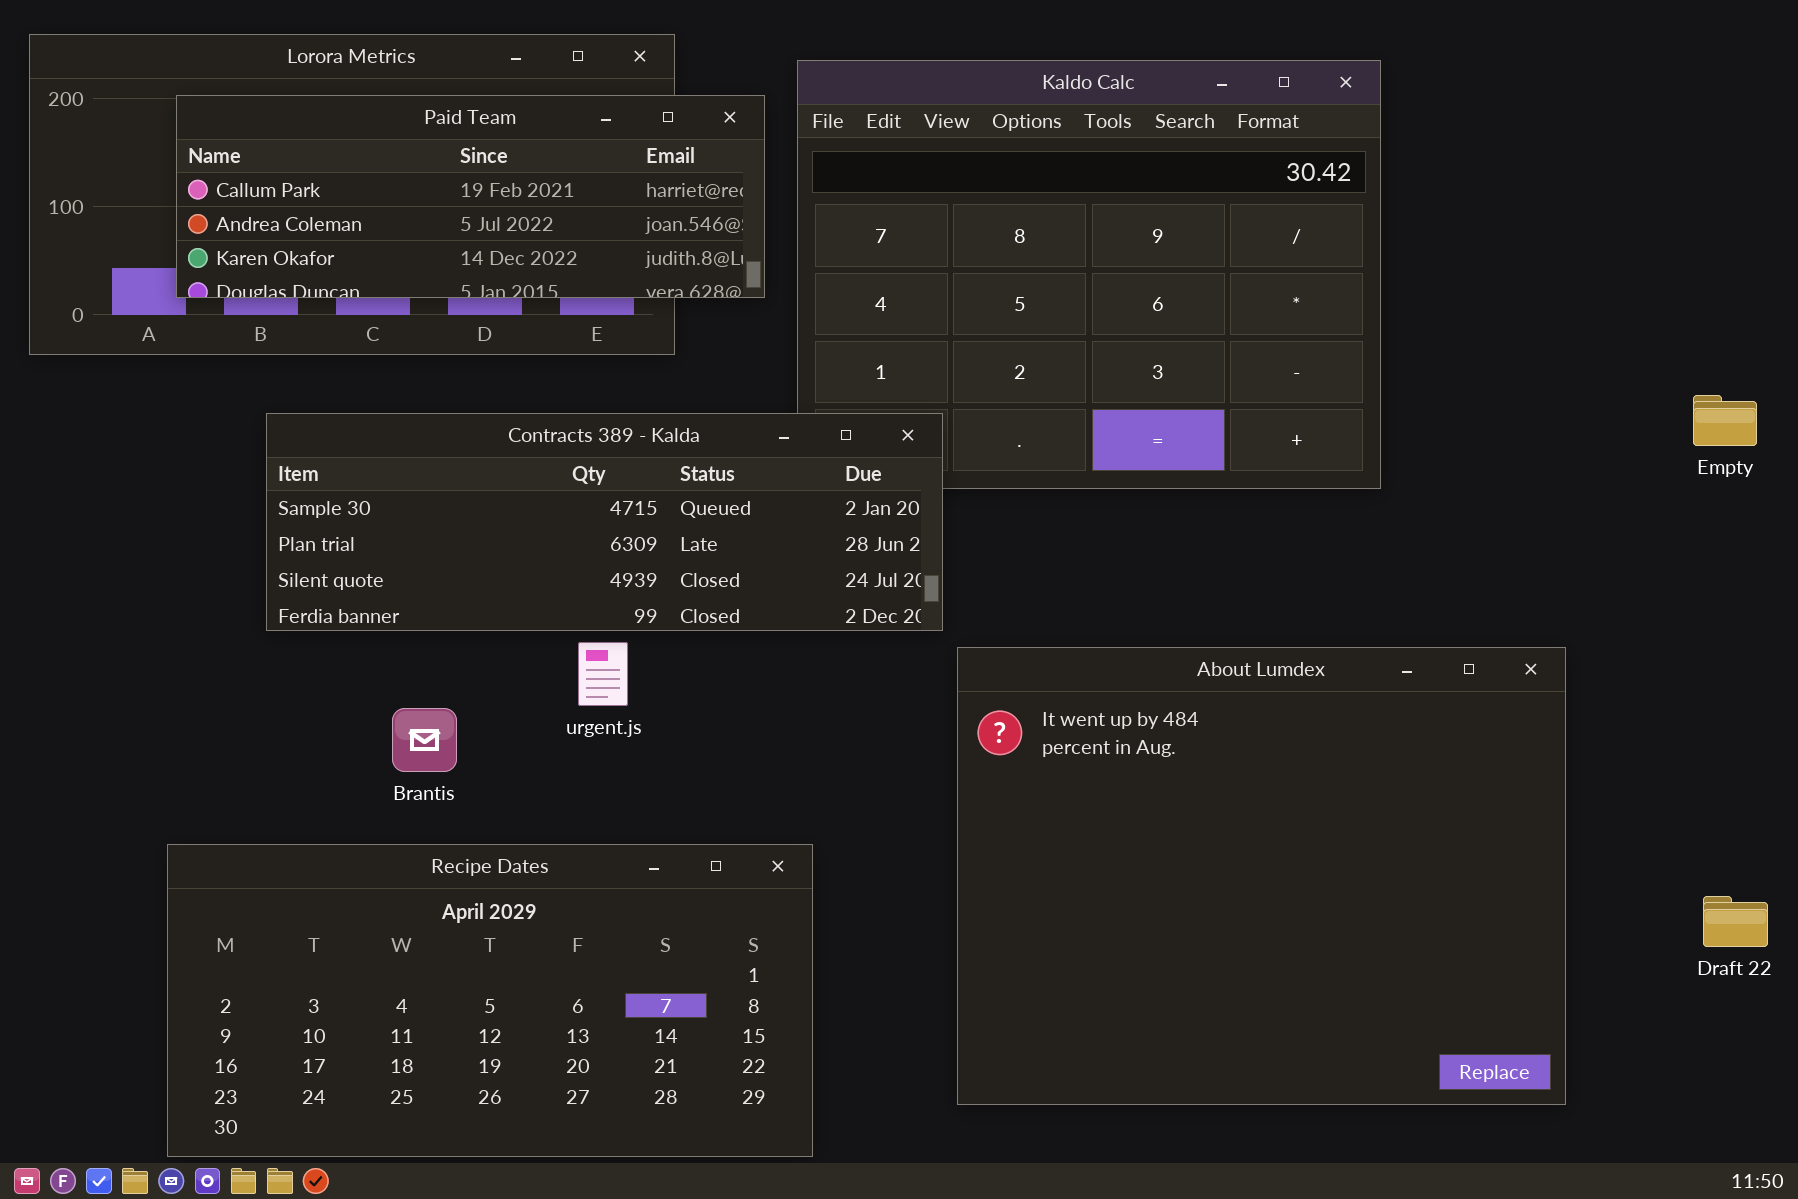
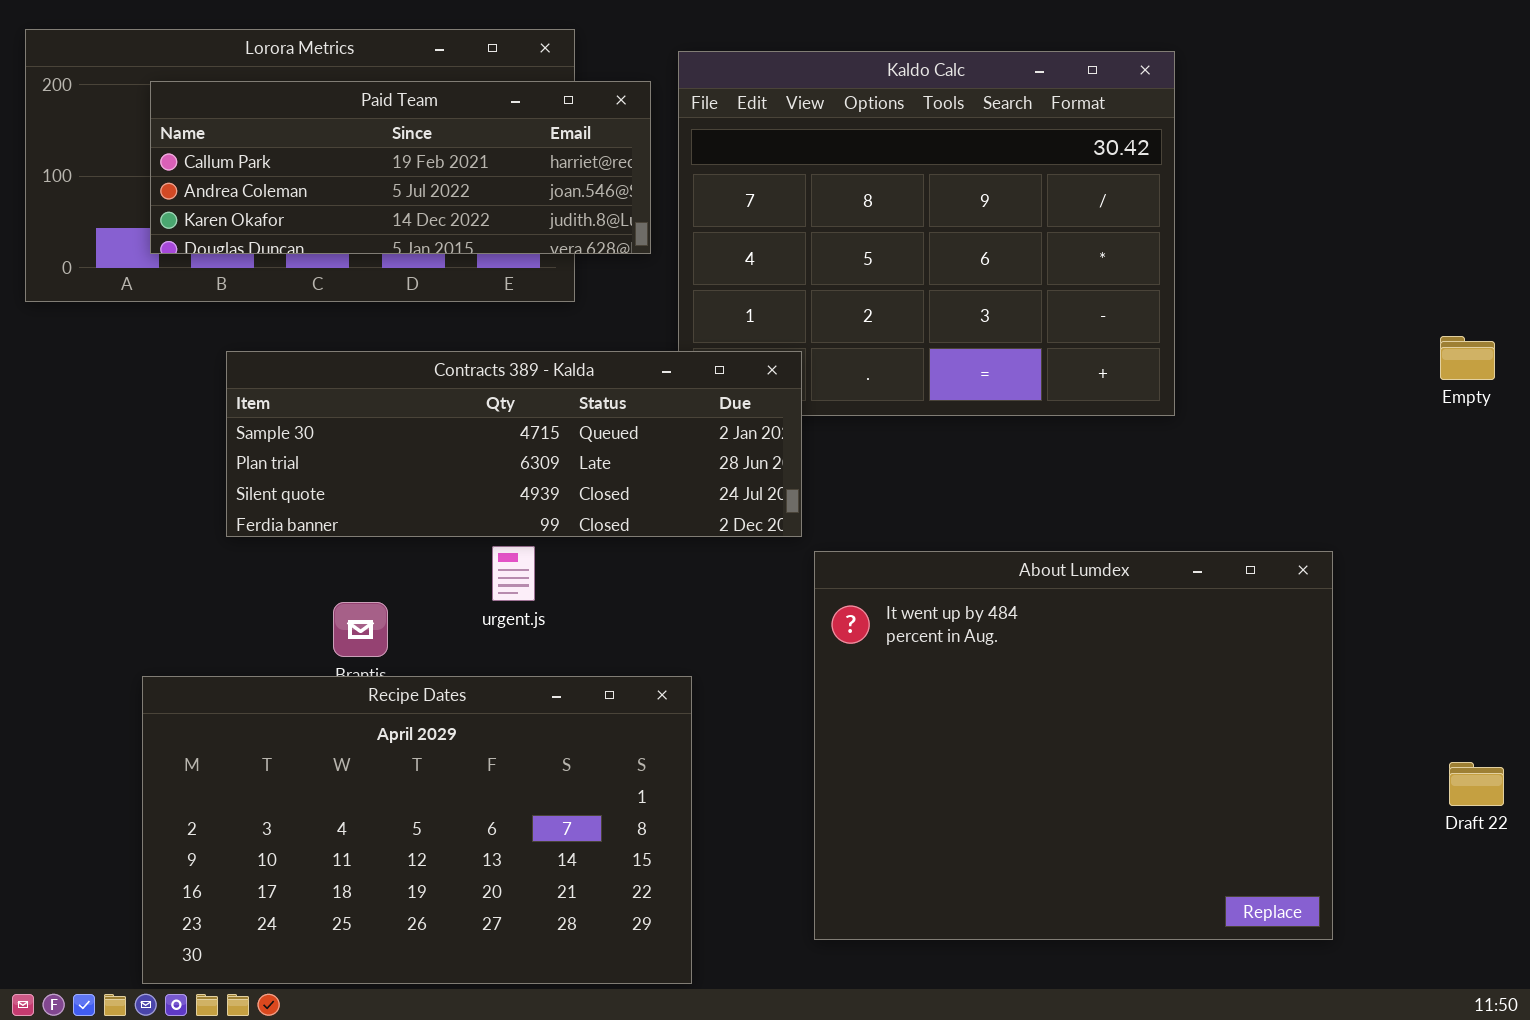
Recipe Dates: [167,844,813,1157] -> [142,676,692,984], resized

